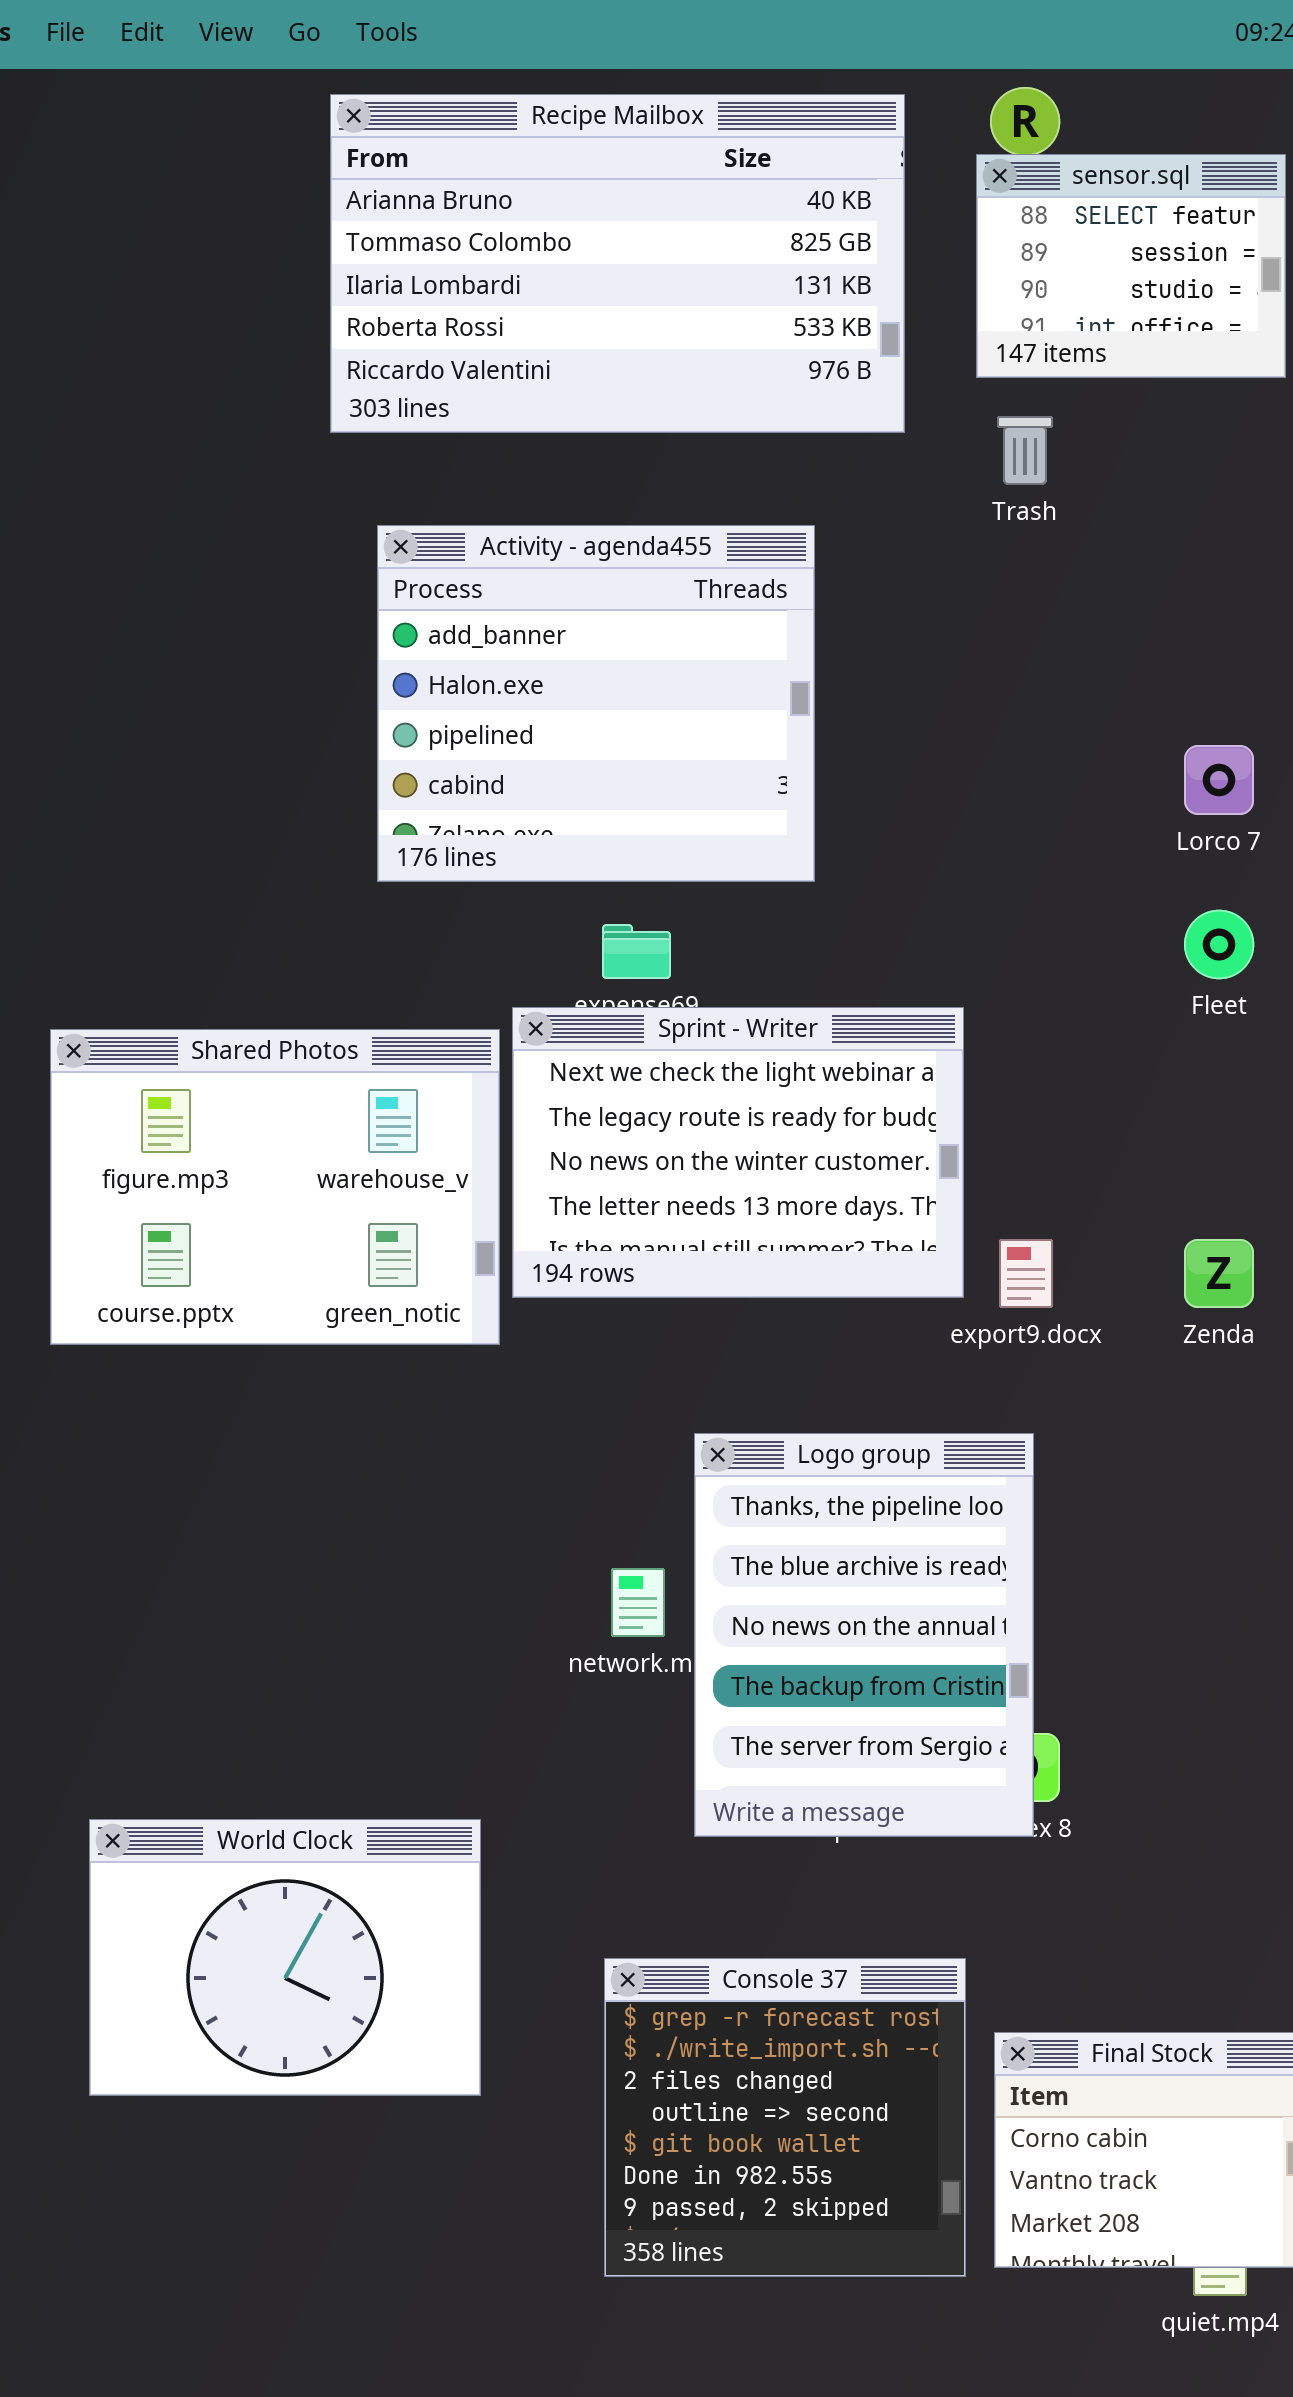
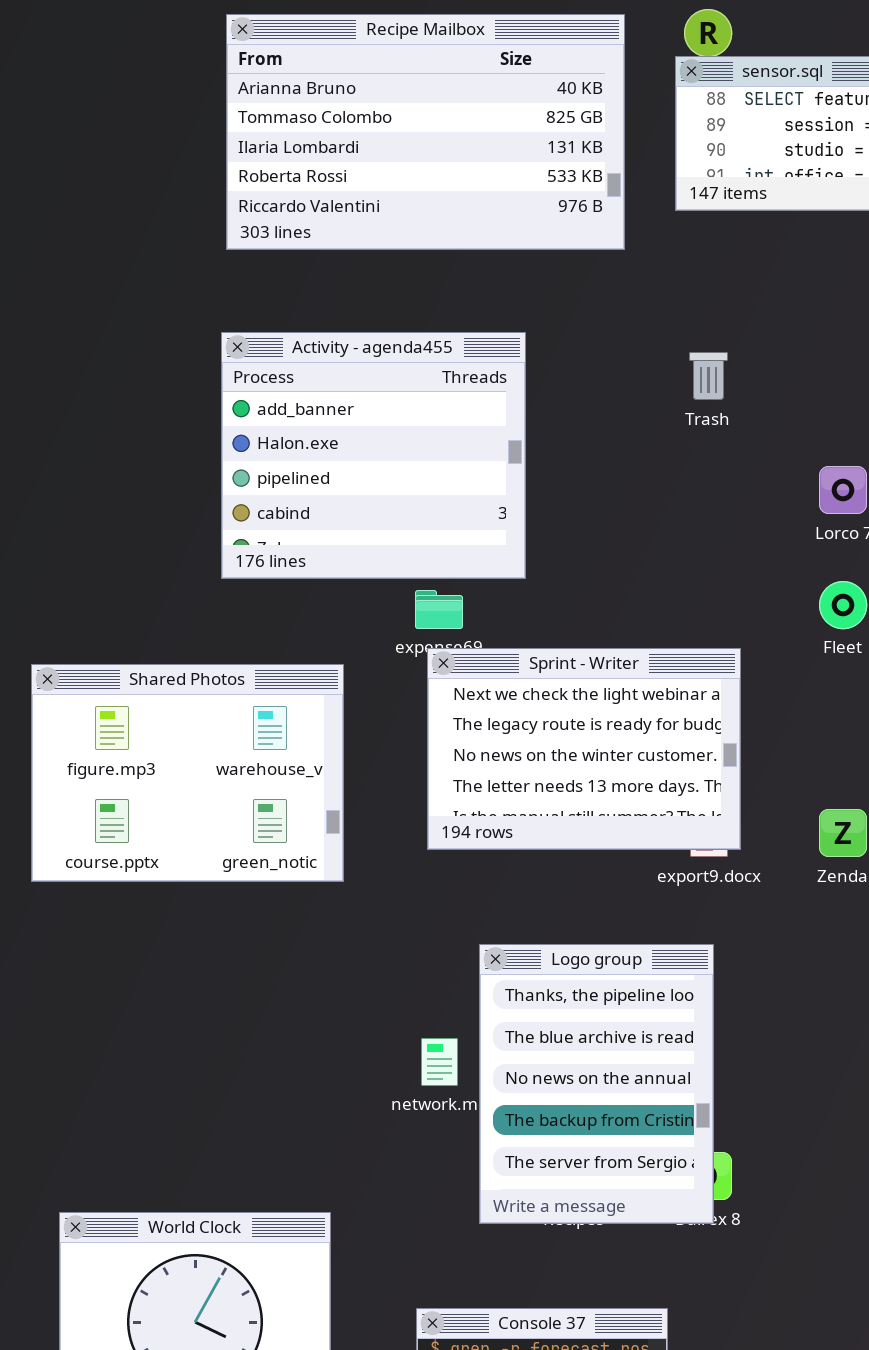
Trash: [997,416,1053,485] -> [689,352,728,400], moved
Activity - agenda455: [377,525,815,882] -> [221,332,526,579], moved
Sprint - Writer: [512,1007,964,1298] -> [427,648,741,850], moved

